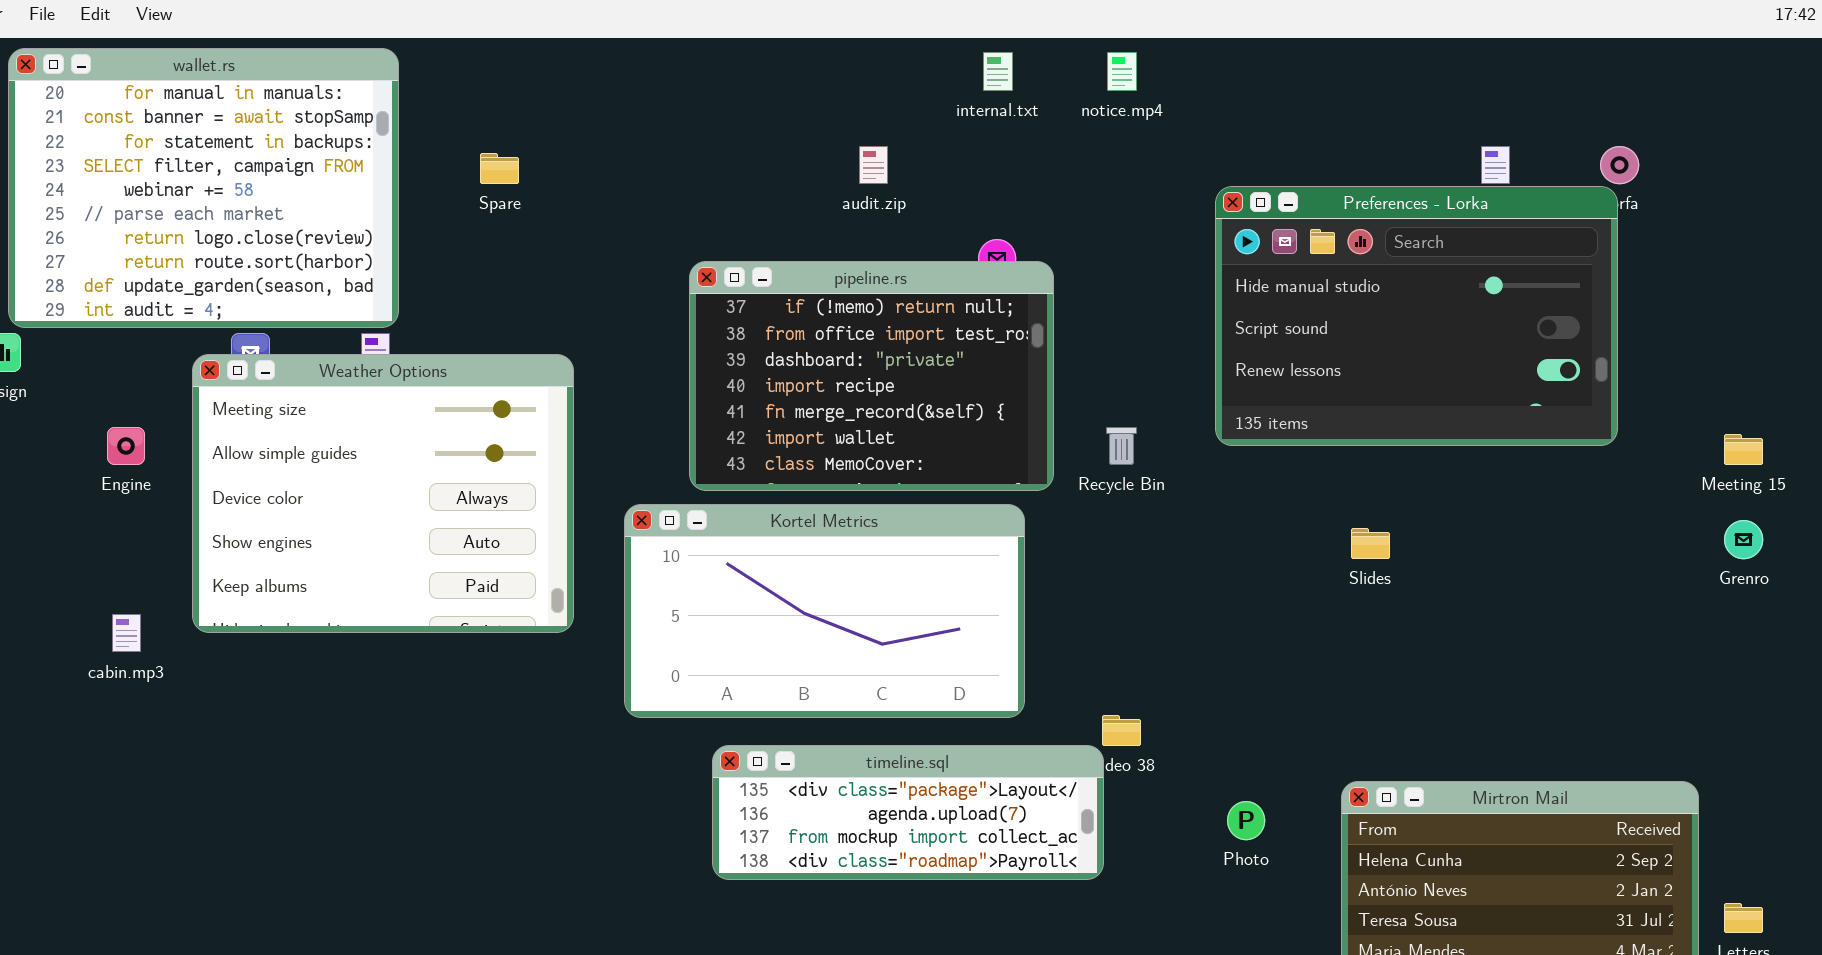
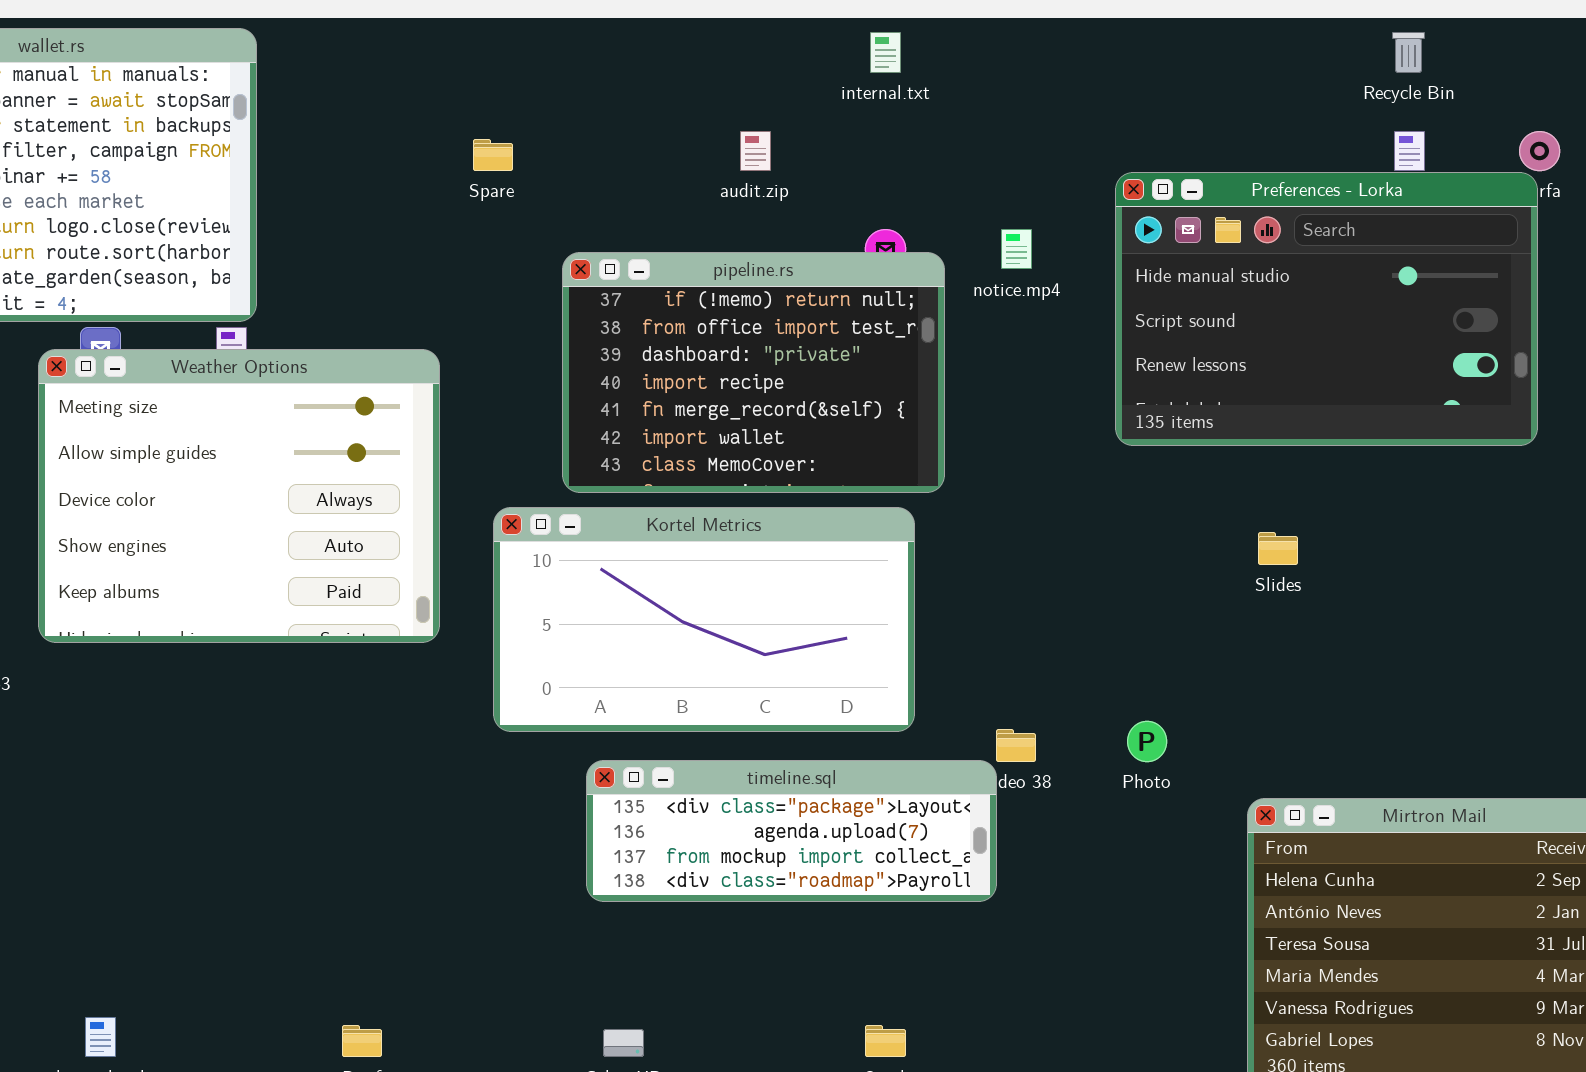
notice.mp4: [1107,52,1137,91] -> [1001,229,1032,269], moved
Spare: [480,153,519,184] -> [473,139,513,171], moved
Recycle Bin: [1106,427,1137,465] -> [1392,32,1425,73], moved
Photo: [1227,801,1265,840] -> [1127,721,1167,762], moved

